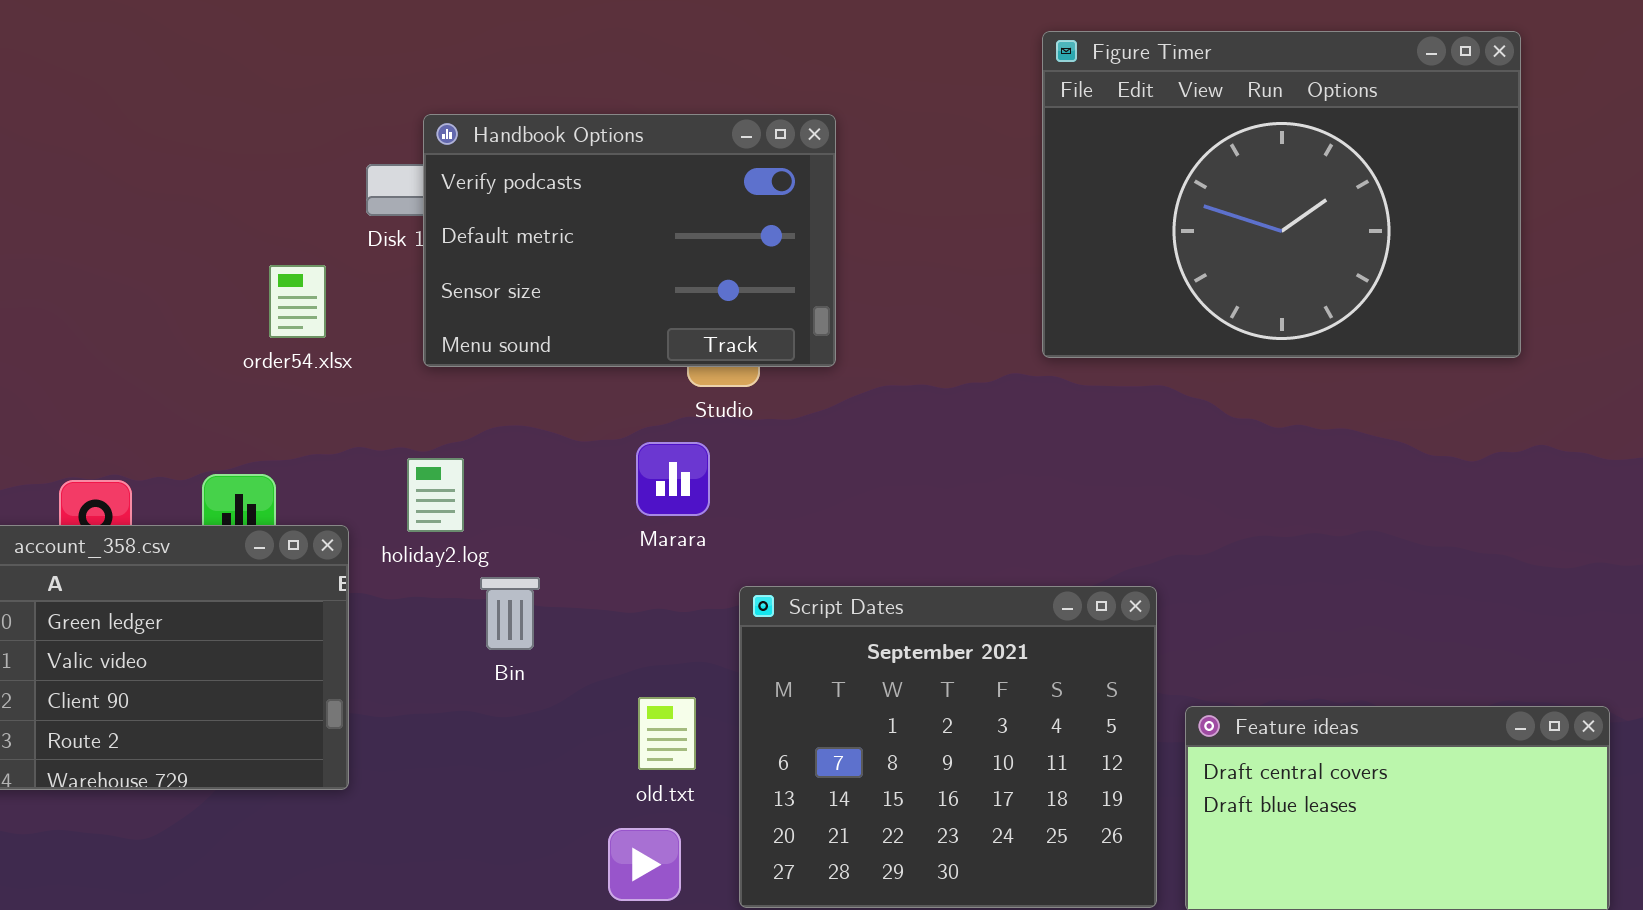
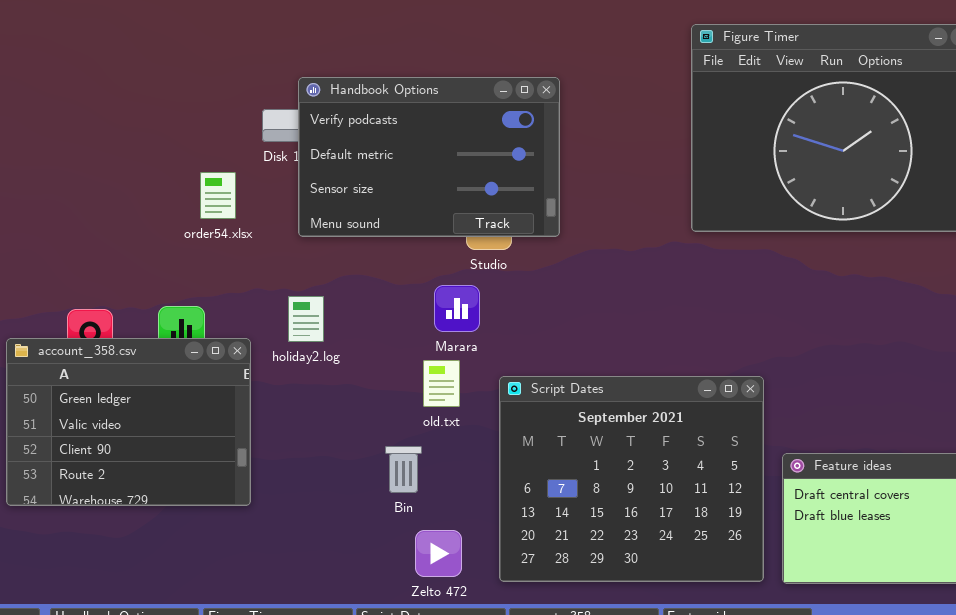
Bin: [480,577,540,650] -> [385,446,422,493], moved
old.txt: [638,697,696,770] -> [423,360,460,407], moved

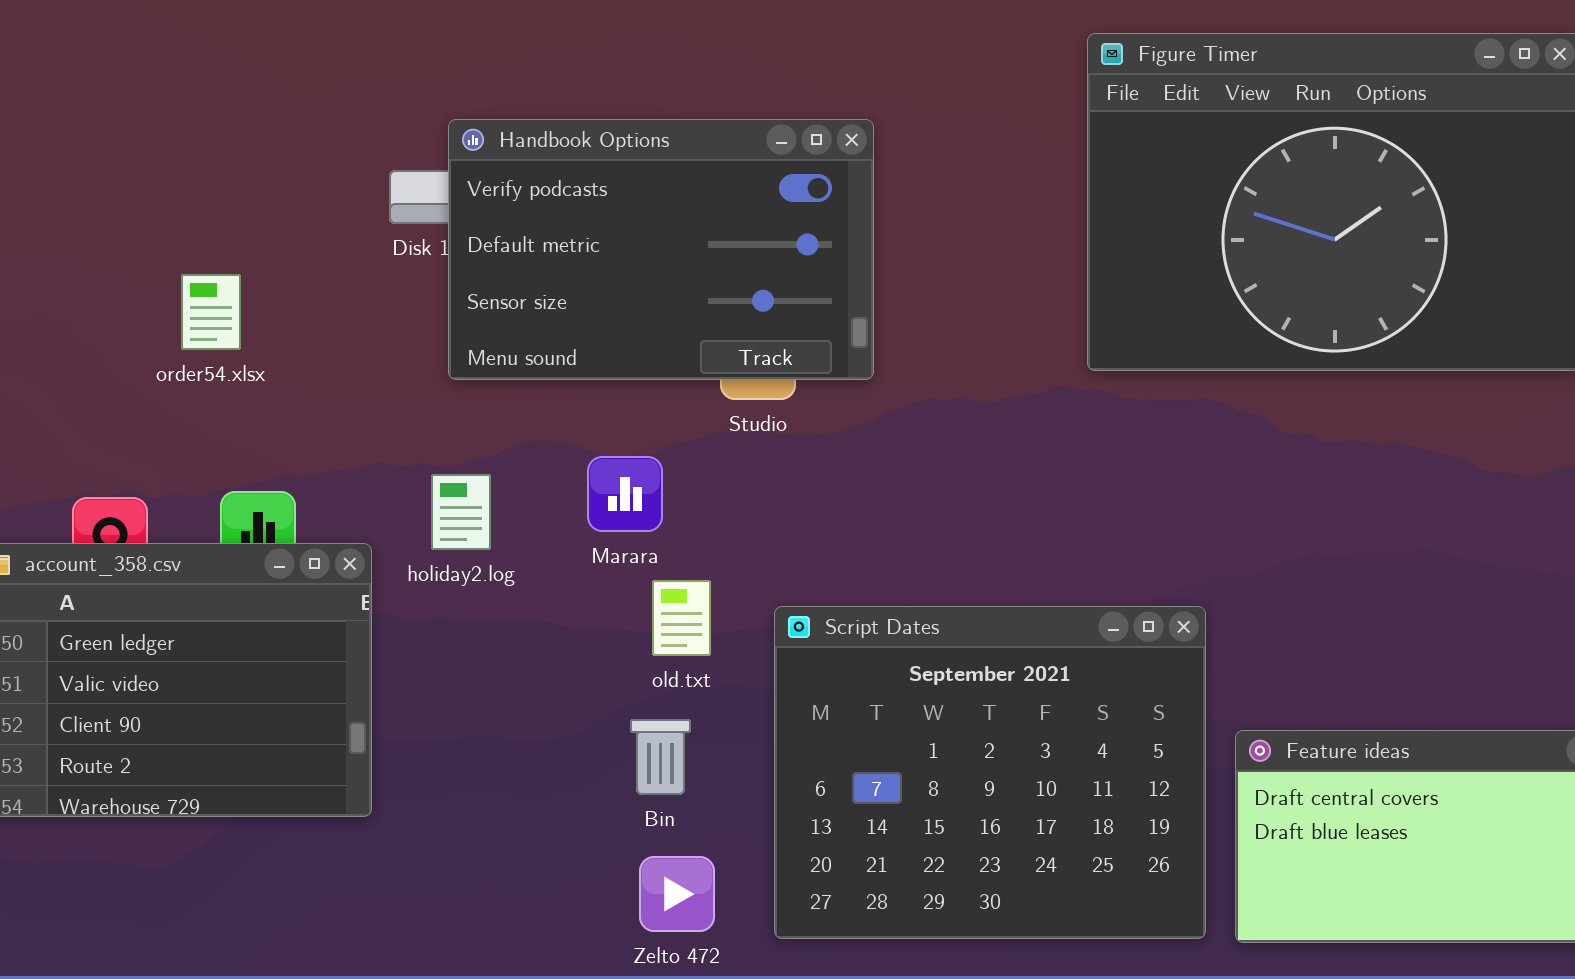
order54.xlsx: [200,172,236,219] -> [181,274,241,350], moved
Marara: [434,285,480,332] -> [587,456,663,532], moved
Bin: [385,446,422,493] -> [630,719,691,795], moved

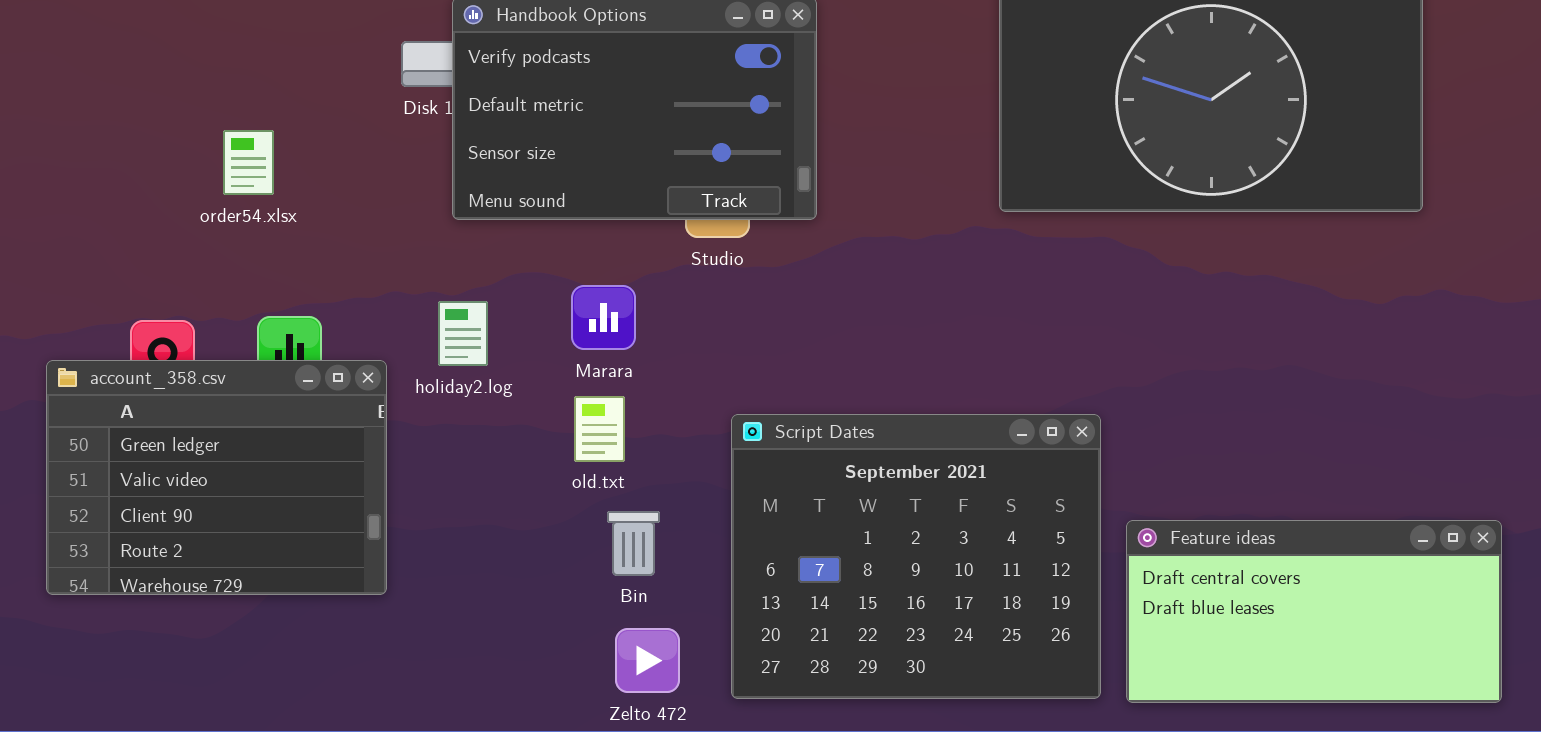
old.txt: [652,580,711,656] -> [574,396,625,462], moved

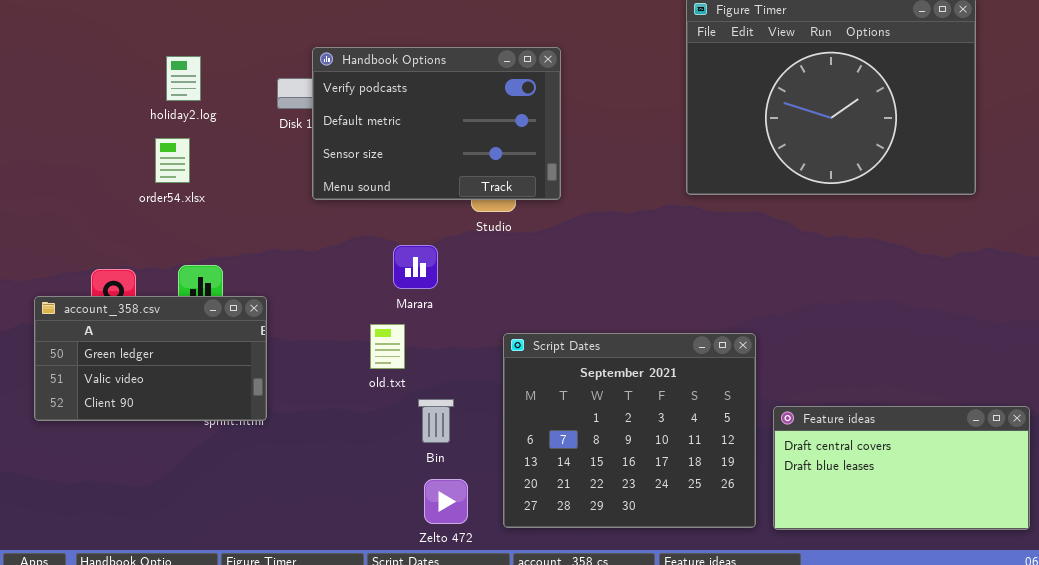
holiday2.log: [438,301,488,366] -> [166,56,201,101], moved
account_358.csv: [46,360,387,595] -> [34,296,267,421], resized
old.txt: [574,396,625,462] -> [370,324,405,369], moved

